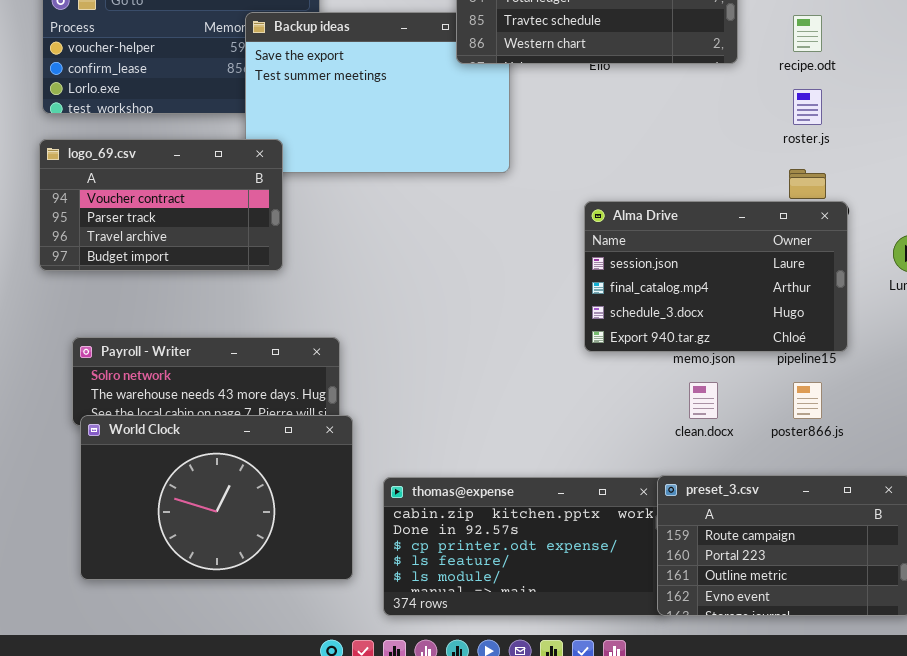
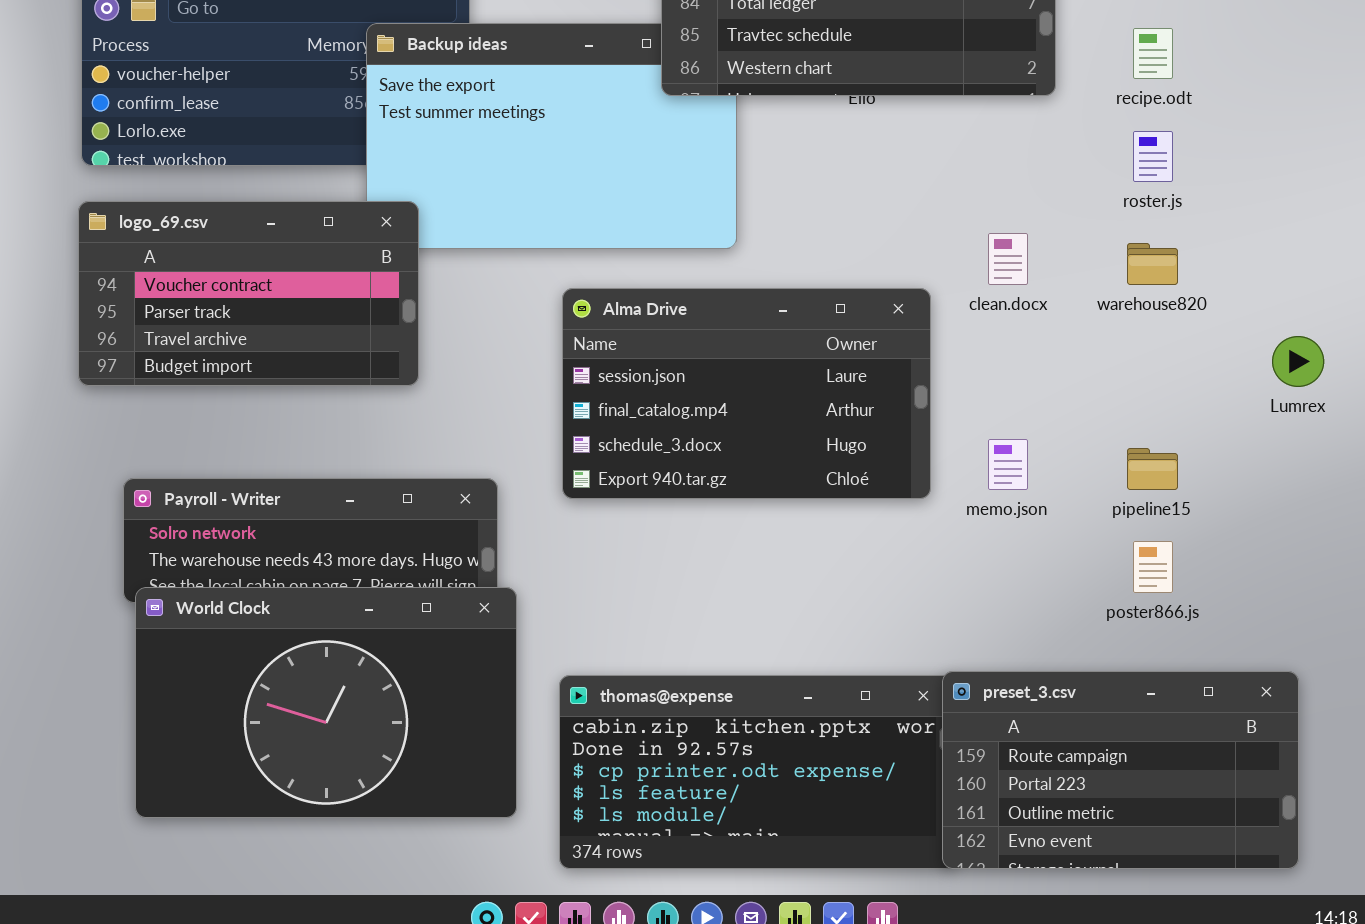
Alma Drive: [584,201,848,352] -> [562,288,931,499], moved
clean.docx: [689,382,718,419] -> [988,233,1028,285], moved

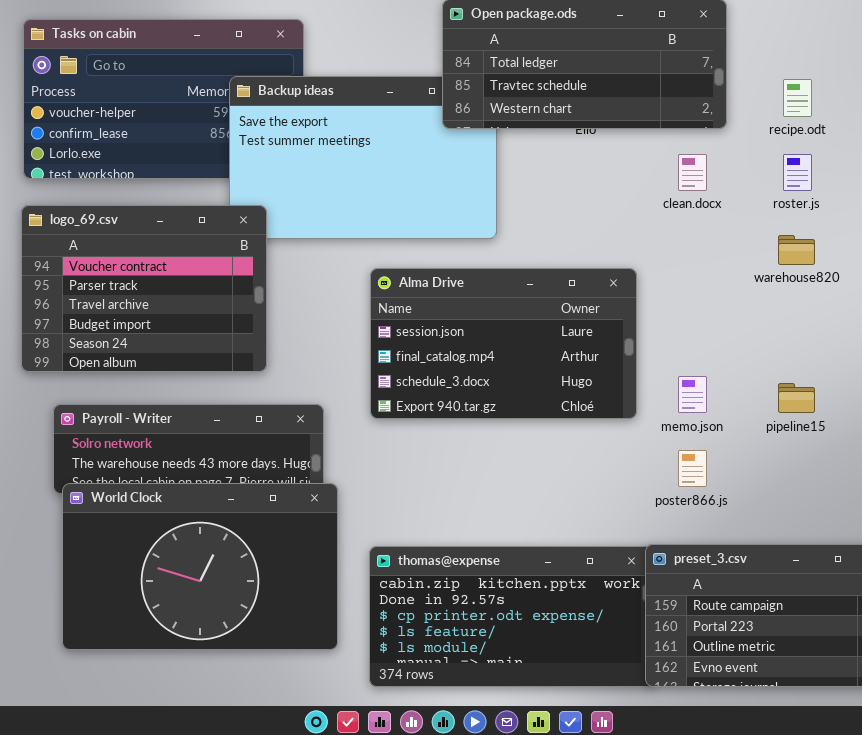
logo_69.csv: [78,201,419,386] -> [21,205,267,372], resized
clean.docx: [988,233,1028,285] -> [678,154,707,191], moved
poster866.js: [1133,541,1173,593] -> [678,450,707,487], moved

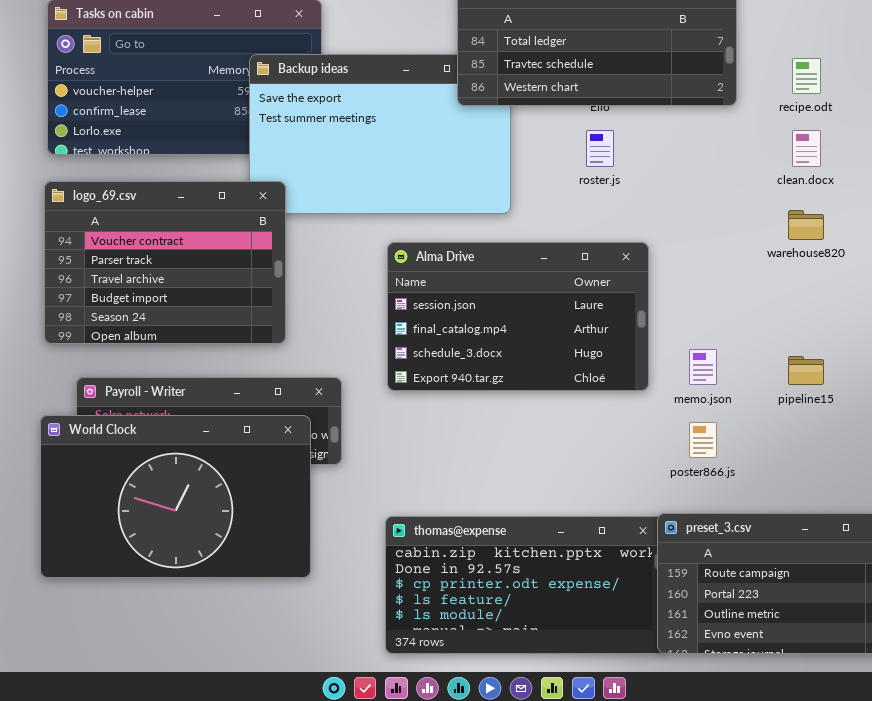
clean.docx: [678,154,707,191] -> [792,130,821,167], moved
roster.js: [783,154,812,191] -> [586,130,614,167], moved
World Clock: [62,483,338,650] -> [40,415,311,578], moved

